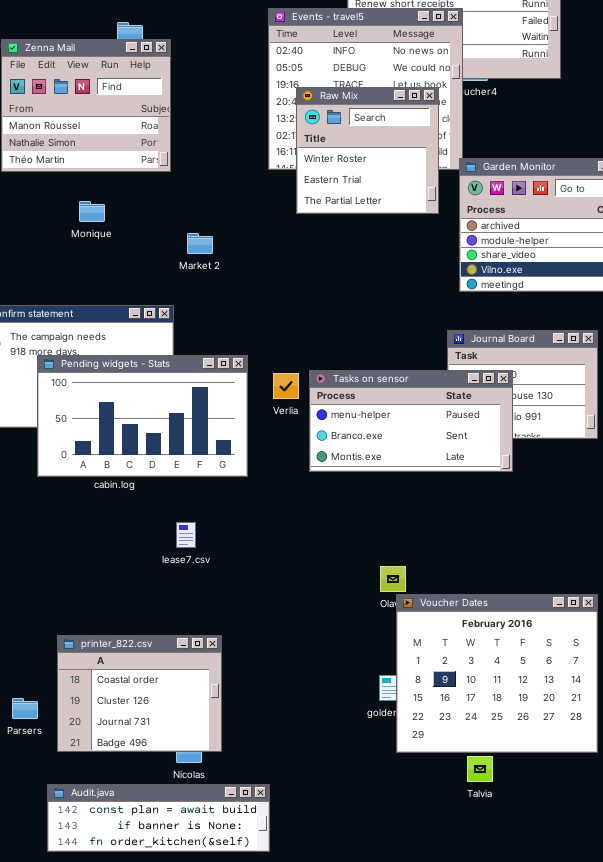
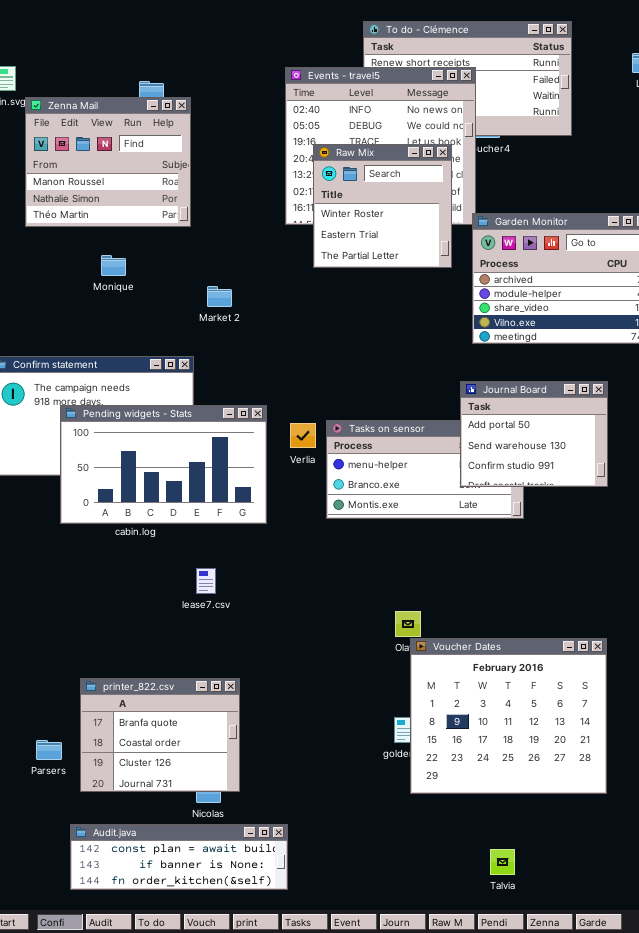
Journal Board: [447,330,598,439] -> [460,381,608,487], raised
printer_822.csv: [57,635,222,752] -> [80,678,240,792], scrolled up 1 row
Talvia: [467,756,493,782] -> [490,849,515,875], moved

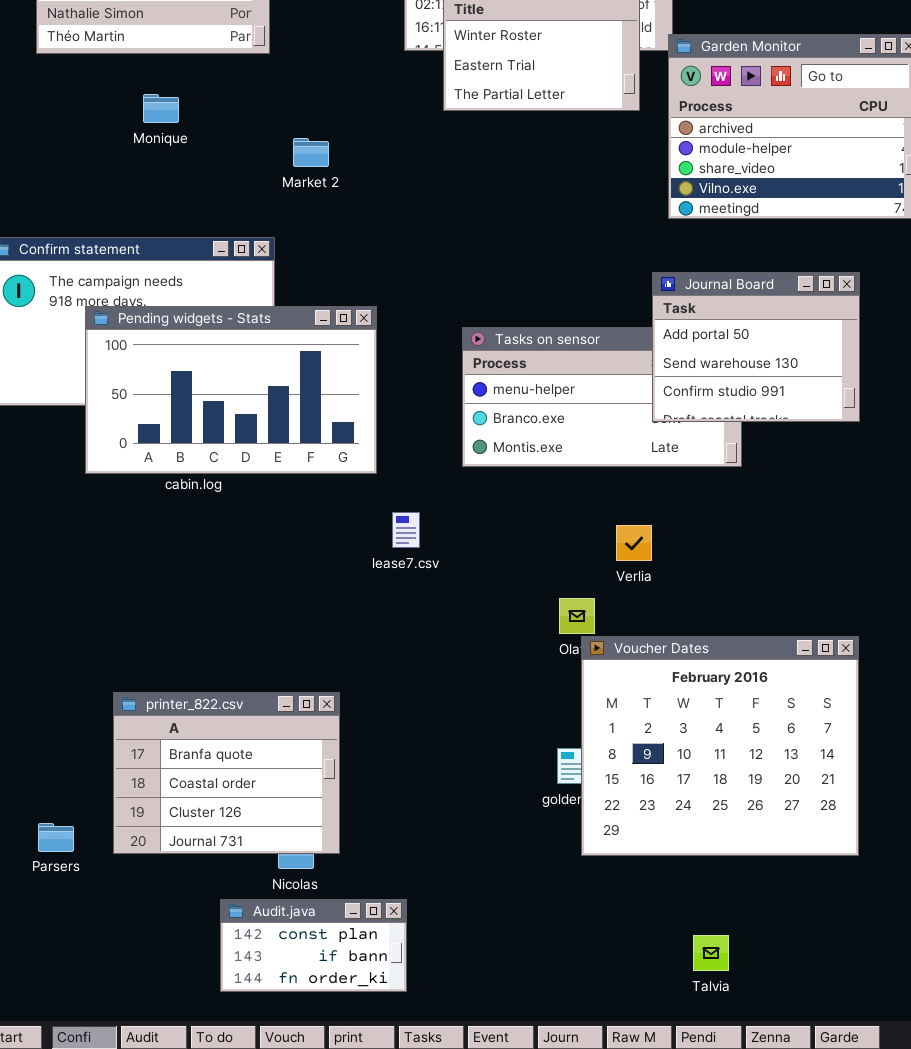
Verlia: [290,423,316,448] -> [616,525,652,561], moved
lease7.csv: [196,568,216,594] -> [392,512,420,548], moved
Parsers: [36,740,62,760] -> [38,823,74,852], moved
Audit.java: [70,824,288,890] -> [220,899,407,992], resized

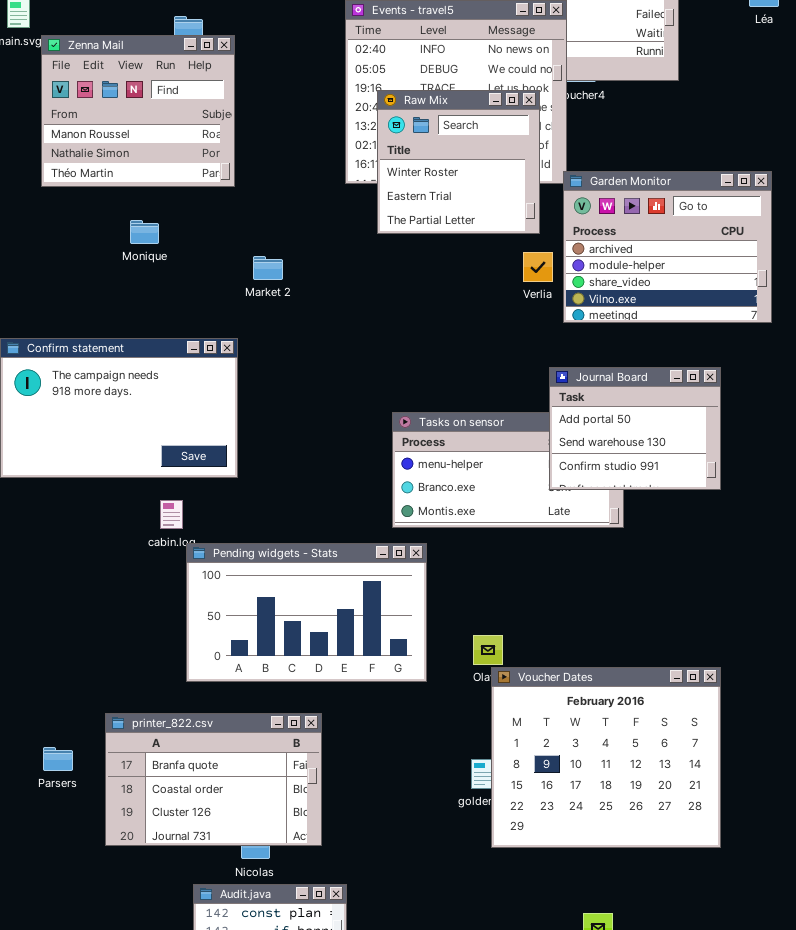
Pending widgets - Stats: [85,306,377,474] -> [186,543,427,682], moved
Verlia: [616,525,652,561] -> [523,252,553,282], moved
printer_822.csv: [113,692,340,854] -> [105,713,322,846], resized
Parsers: [38,823,74,852] -> [43,747,73,771], moved

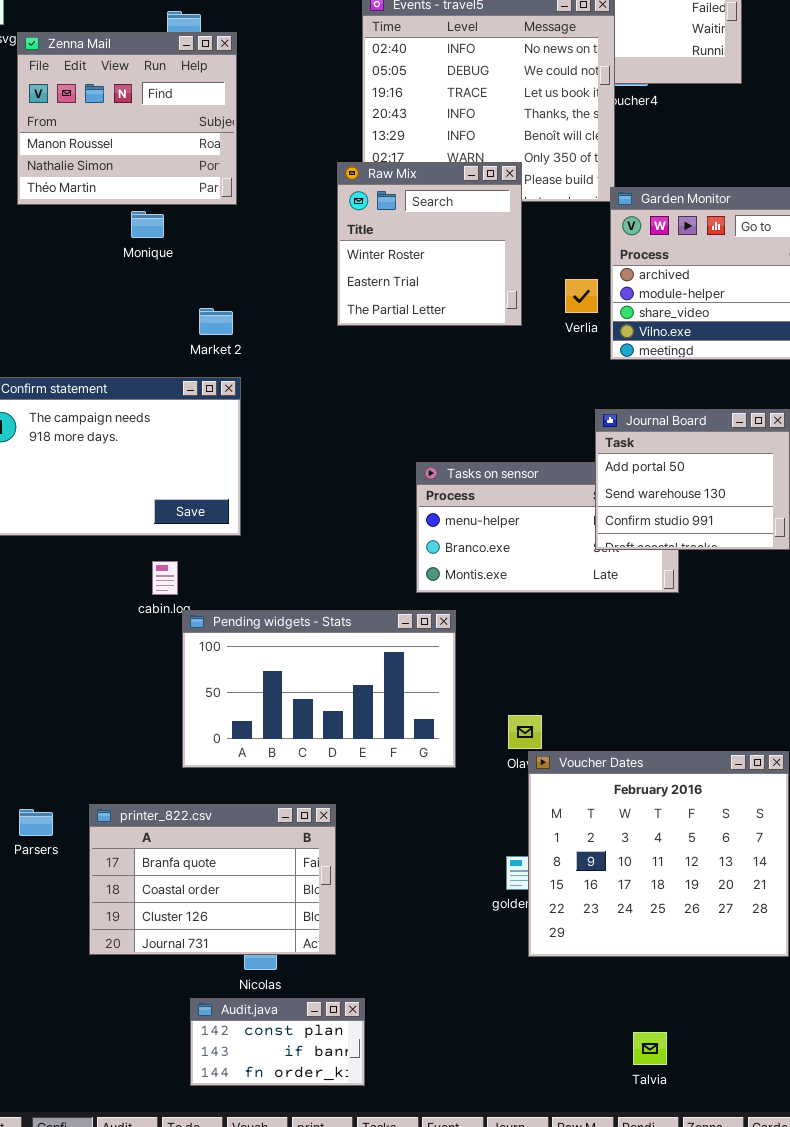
Raw Mix: [377,90,540,234] -> [337,162,522,326], moved
Monique: [130,220,159,244] -> [131,211,164,238], moved
Market 2: [253,256,283,280] -> [199,308,233,335], moved
Parsers: [43,747,73,771] -> [19,809,53,836], moved

